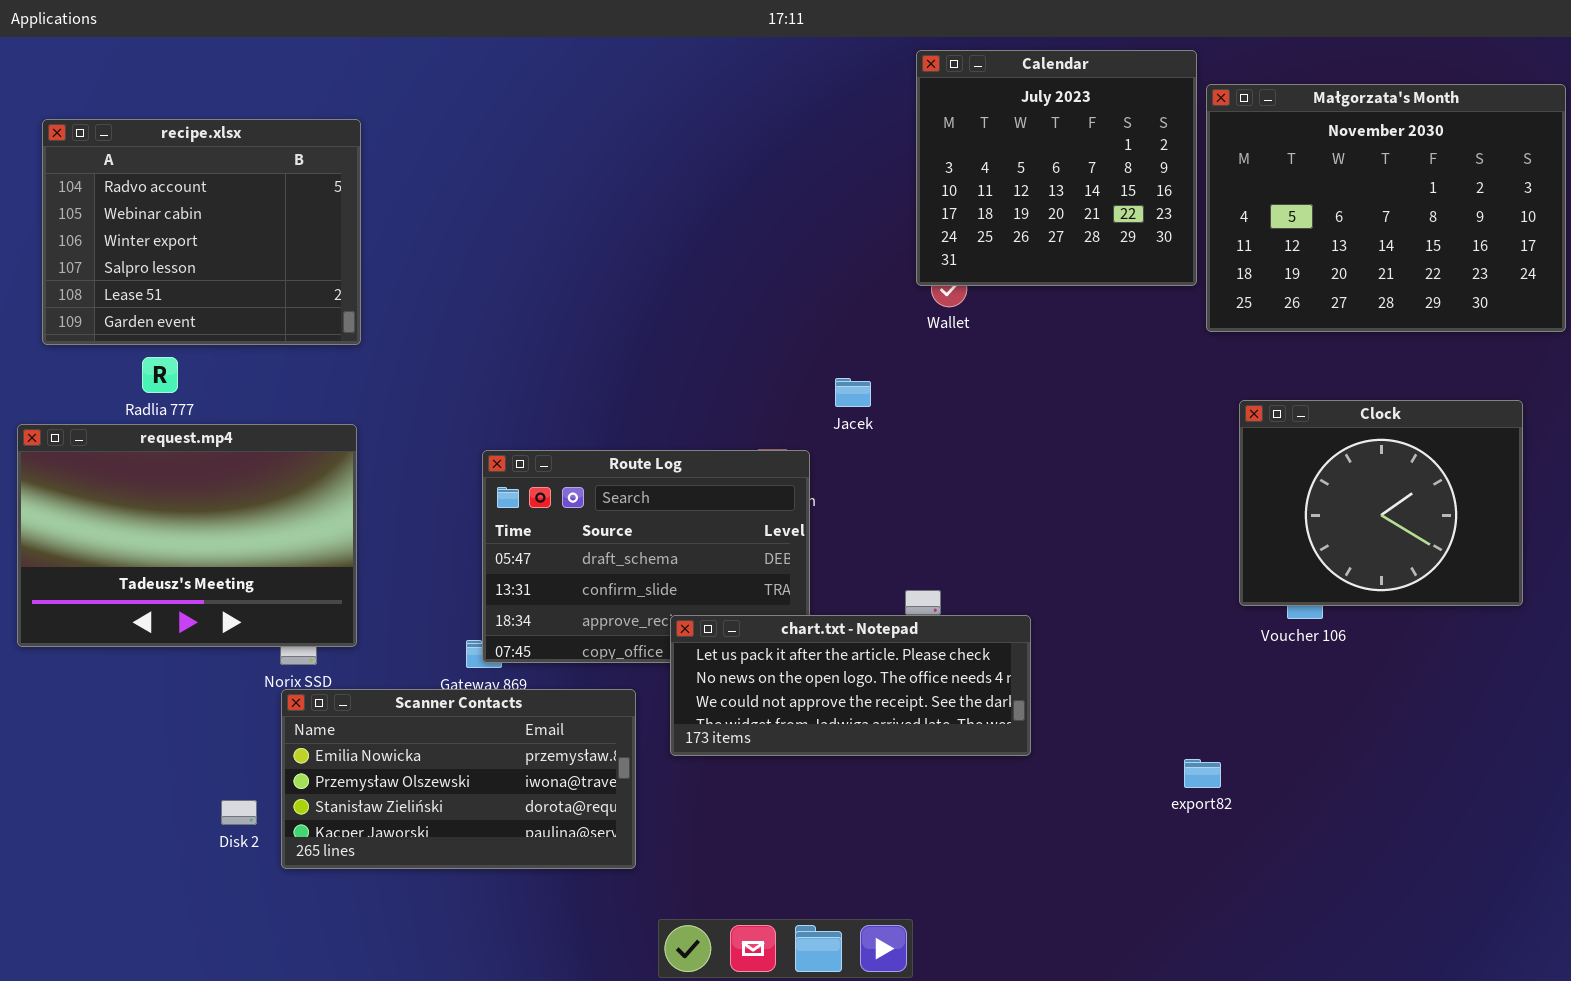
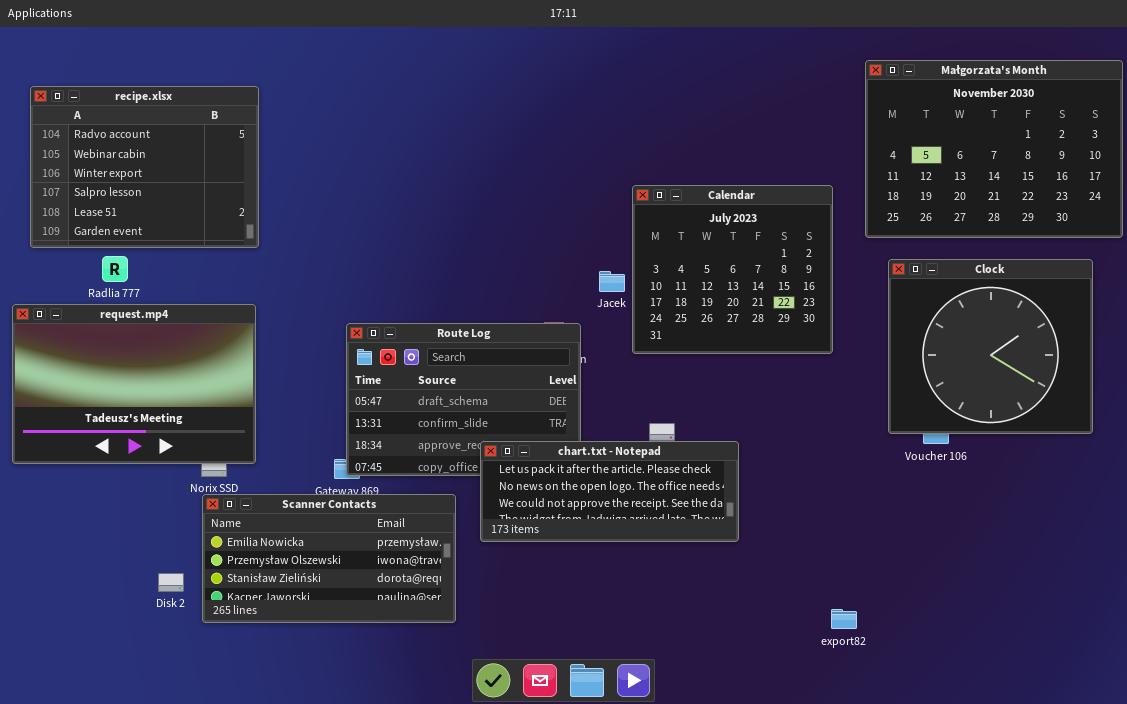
Calendar: [916,50,1197,286] -> [632,185,833,354], moved
Clock: [1239,400,1523,606] -> [888,259,1093,434], resized
export82: [1184,759,1221,788] -> [831,609,857,629], moved

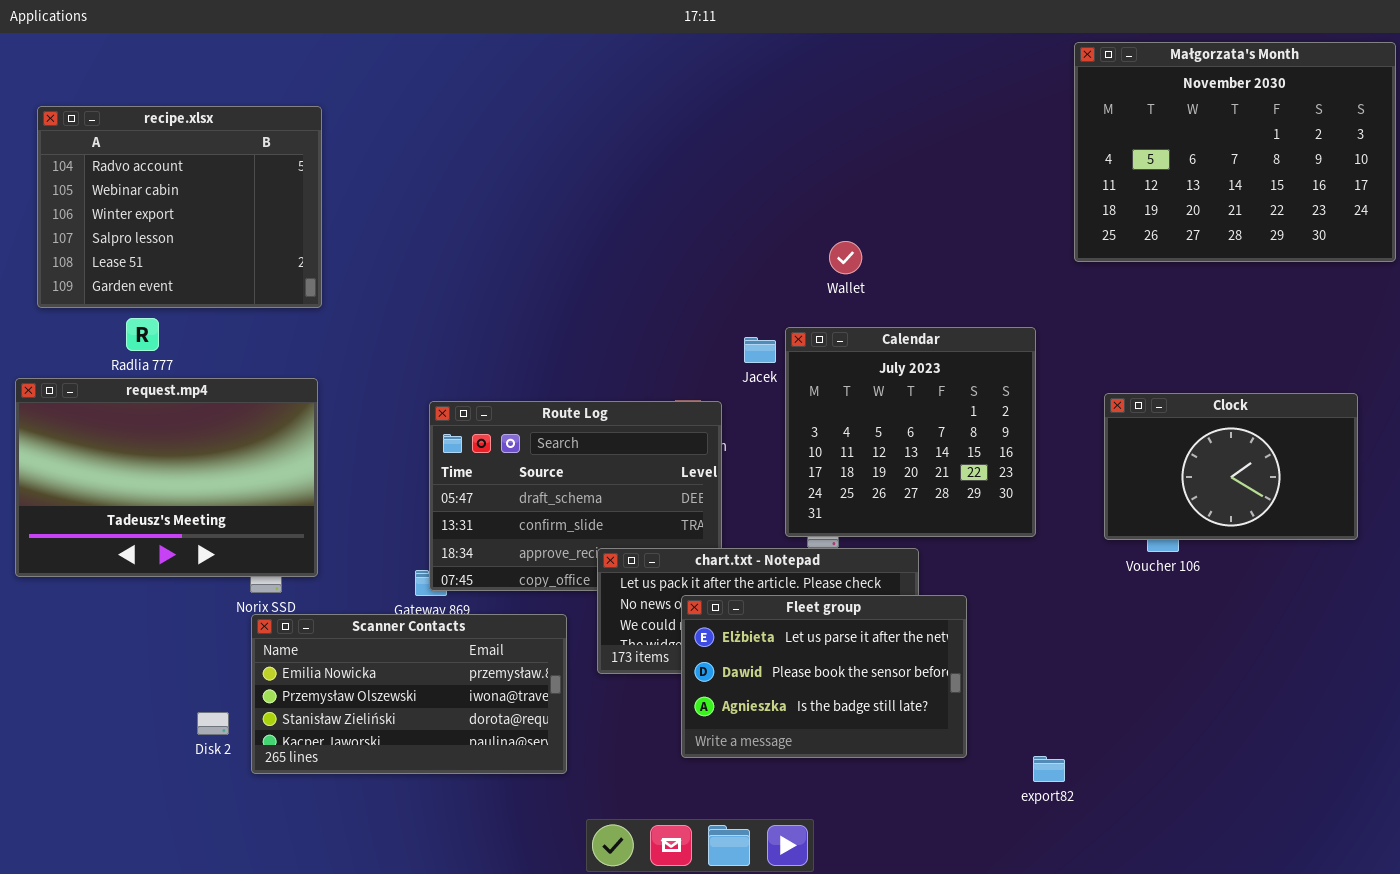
Małgorzata's Month: [865,60,1123,238] -> [1074,42,1396,262], moved
Calendar: [632,185,833,354] -> [785,327,1036,537], moved
Clock: [888,259,1093,434] -> [1104,393,1358,540], resized
Fleet group: none -> [681,595,967,758], opened

